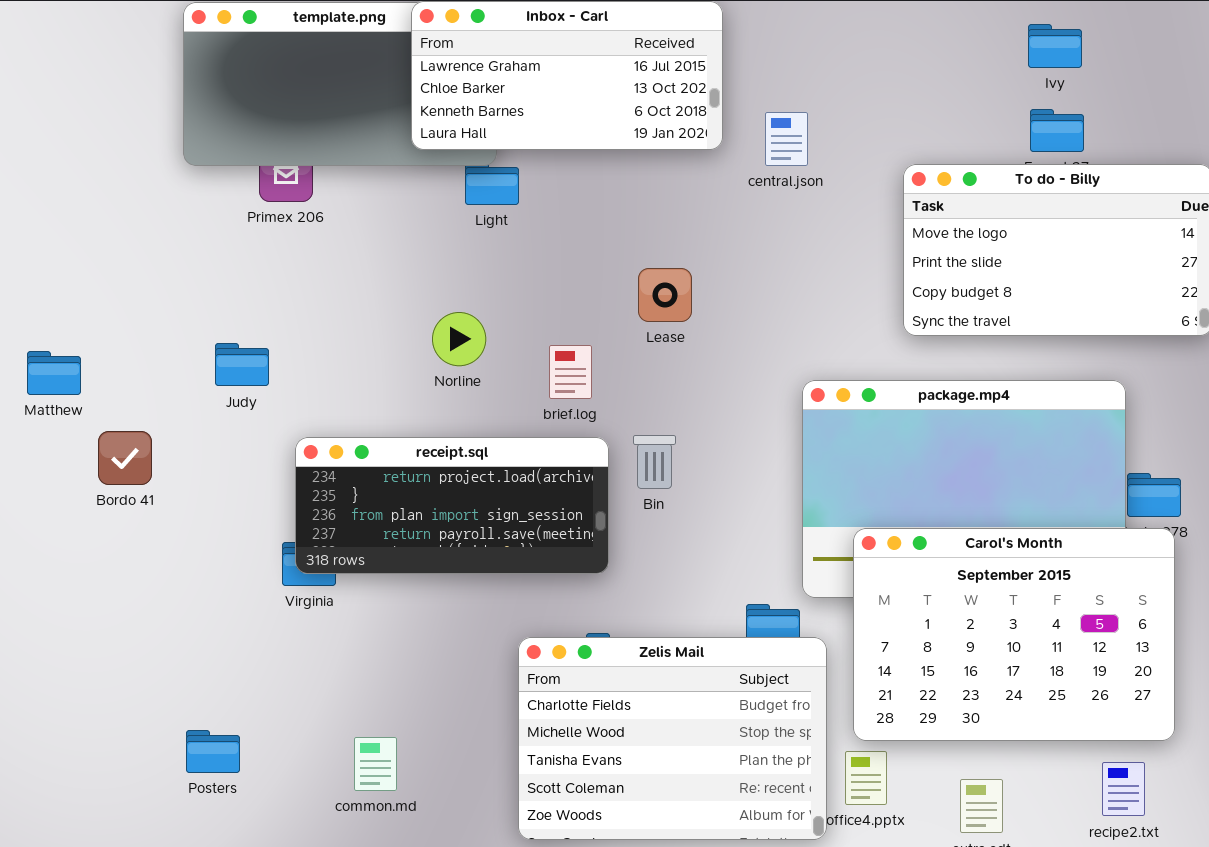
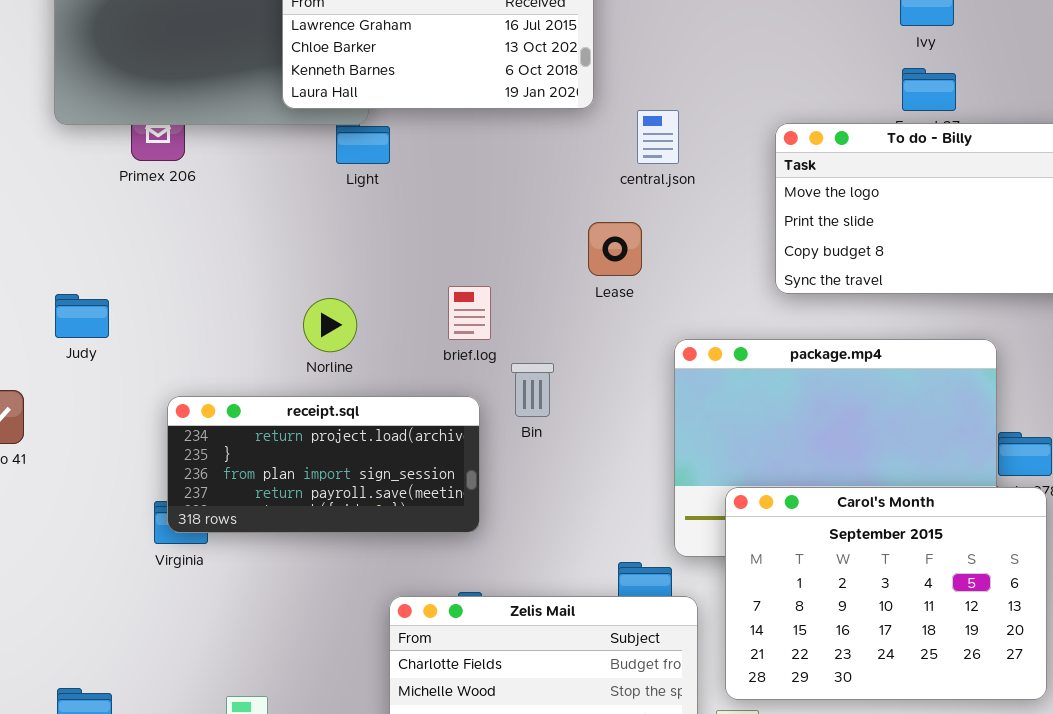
central.json: [765,112,808,166] -> [637,110,679,164], moved
Lease: [638,268,692,322] -> [588,222,642,276], moved
Norline: [432,312,486,366] -> [303,298,357,352], moved
Judy: [215,343,269,386] -> [55,294,109,338], moved
brief.log: [549,345,592,399] -> [448,286,491,340], moved
Bin: [633,435,676,489] -> [511,363,554,417], moved

